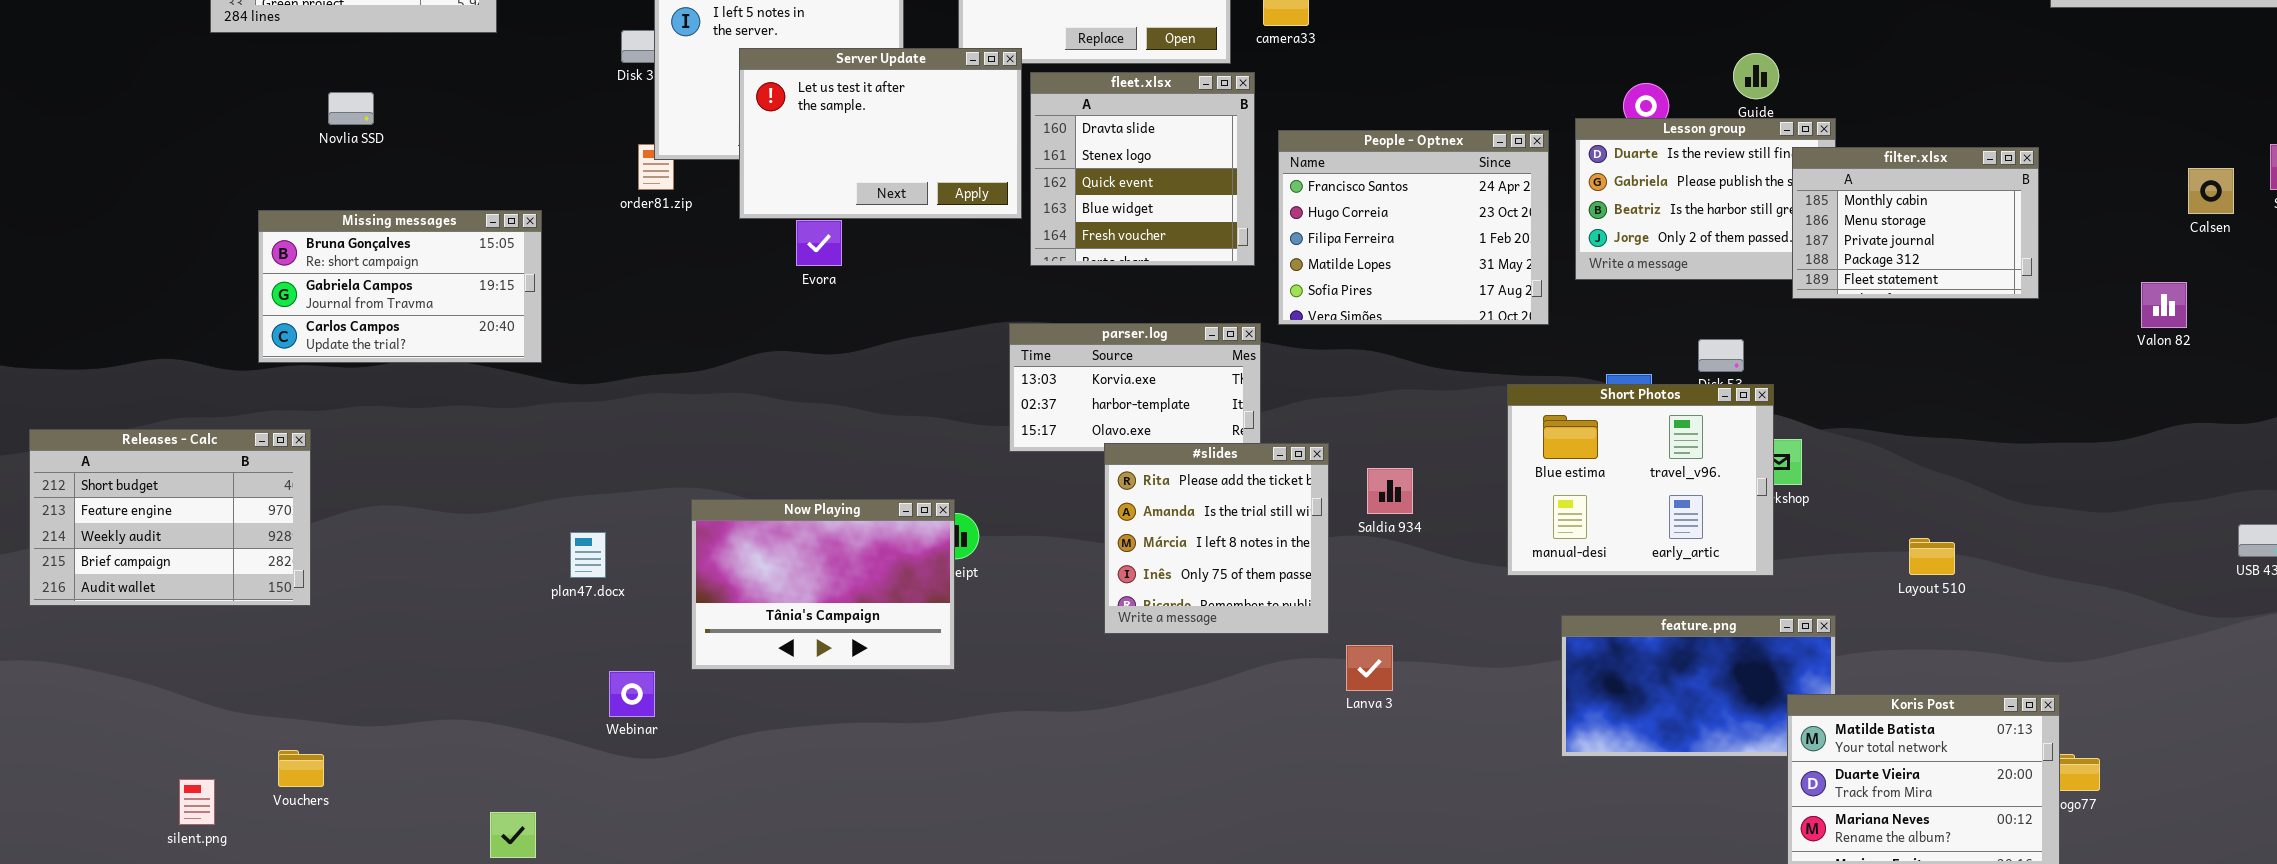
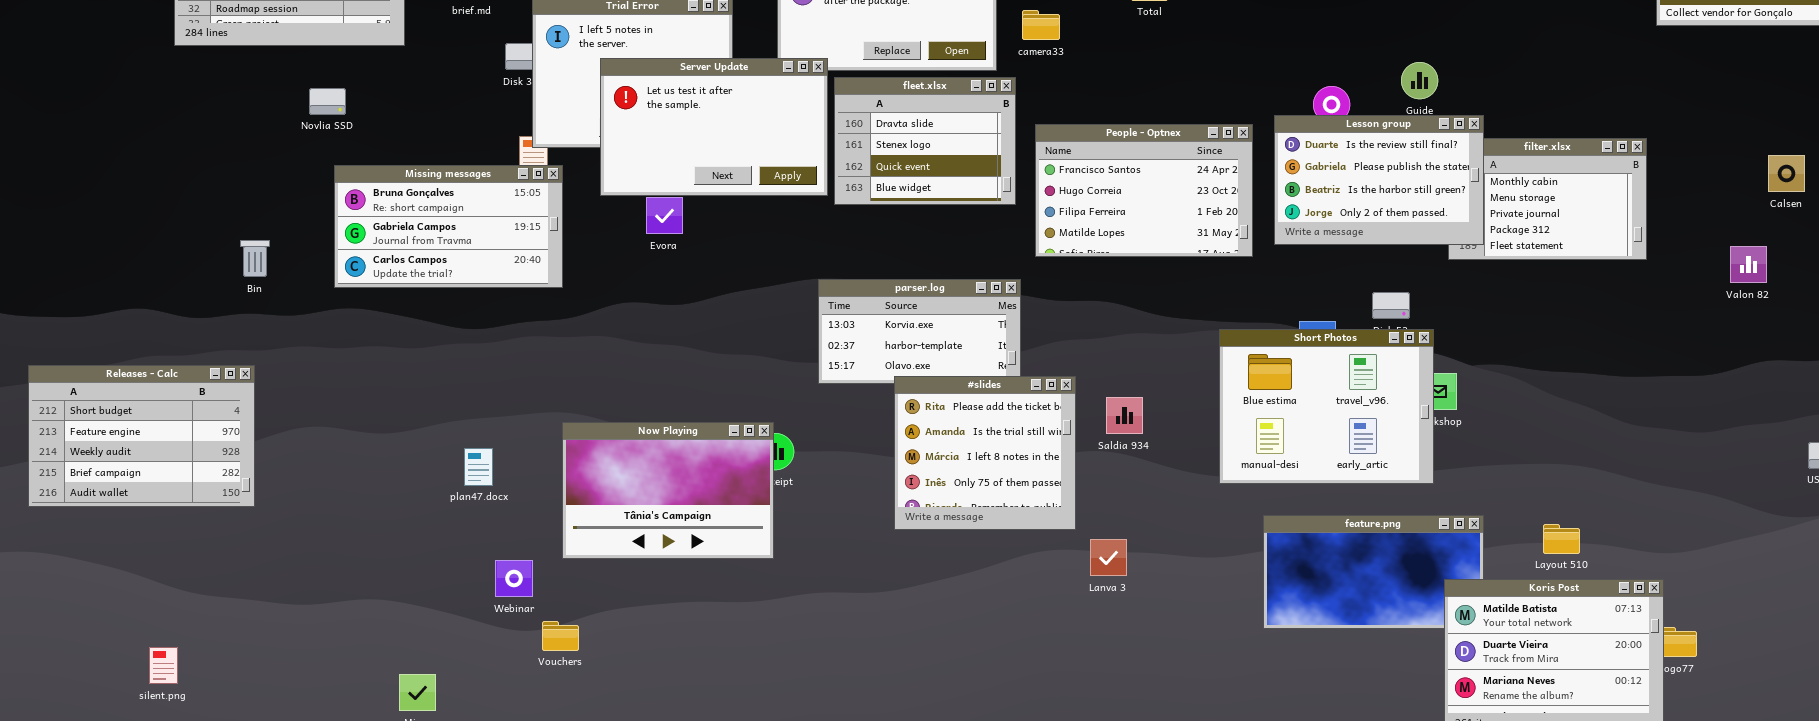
fleet.xlsx: [1030,72,1255,266] -> [834,77,1016,205], resized
Novlia SSD: [328,92,374,125] -> [309,88,346,115], moved
Lesson group: [1575,118,1836,280] -> [1274,115,1484,245], raised
People - Optnex: [1278,130,1549,325] -> [1035,124,1253,257], resized
Missing messages: [258,210,542,363] -> [334,165,563,288], moved
Layout 510: [1909,538,1955,575] -> [1543,524,1580,554], moved
Vouchers: [278,750,324,787] -> [542,621,579,651], moved

